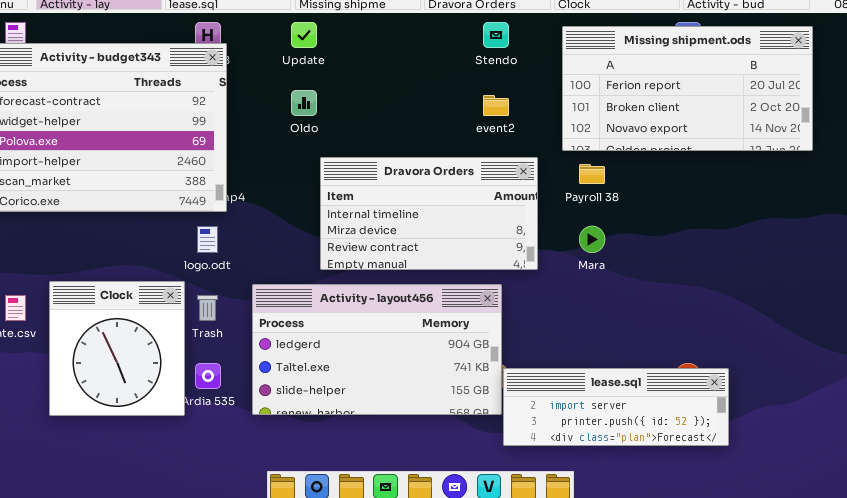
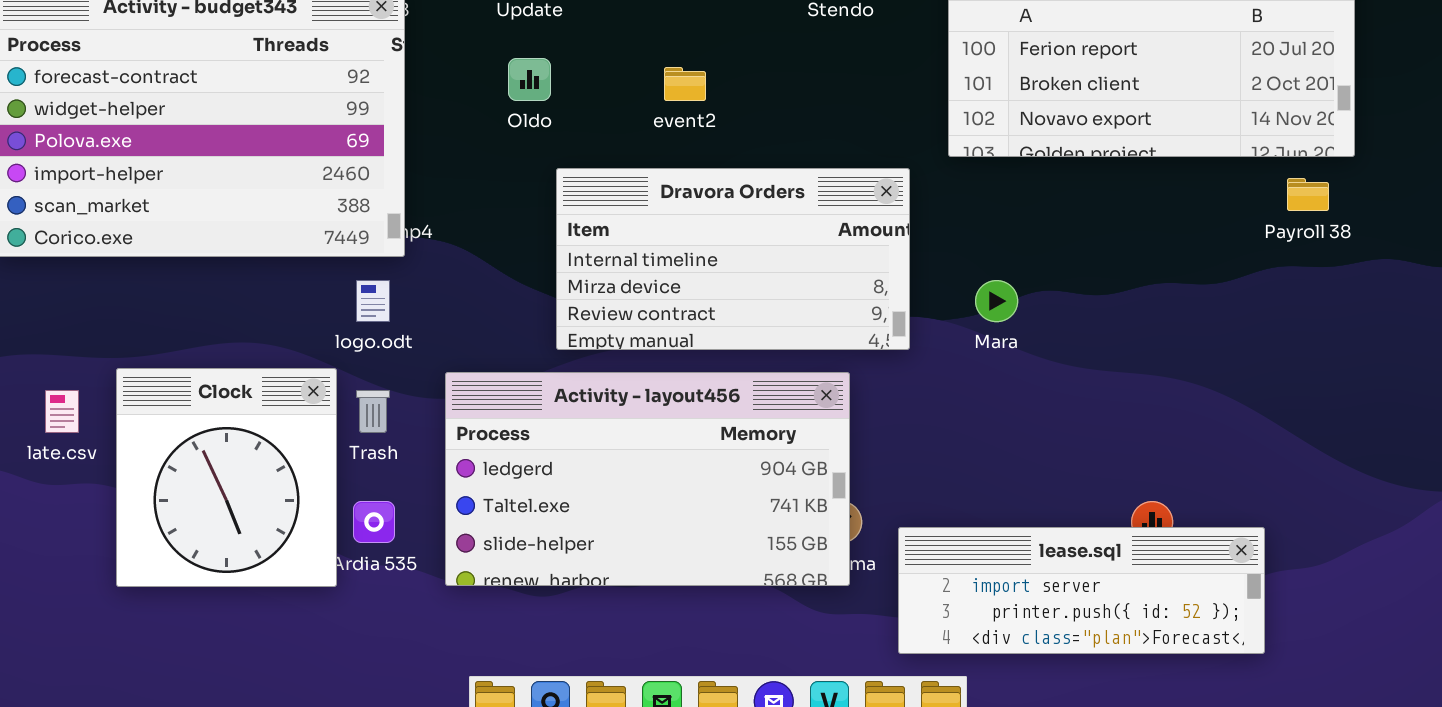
event2: [483,95,509,116] -> [664,67,706,101], moved
Payroll 38: [579,164,605,184] -> [1287,178,1329,211], moved
lease.sql: [503,368,729,446] -> [898,527,1265,654], moved

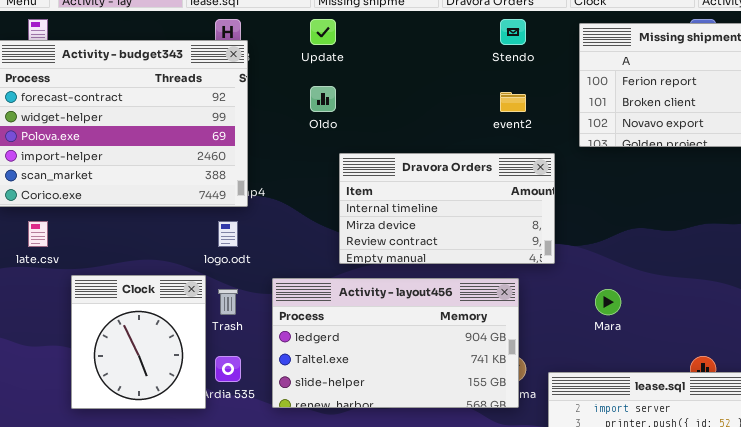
event2: [664,67,706,101] -> [500,92,526,112], moved
Mara: [975,280,1018,322] -> [595,289,621,315], moved
late.csv: [45,390,79,433] -> [28,221,48,247], moved

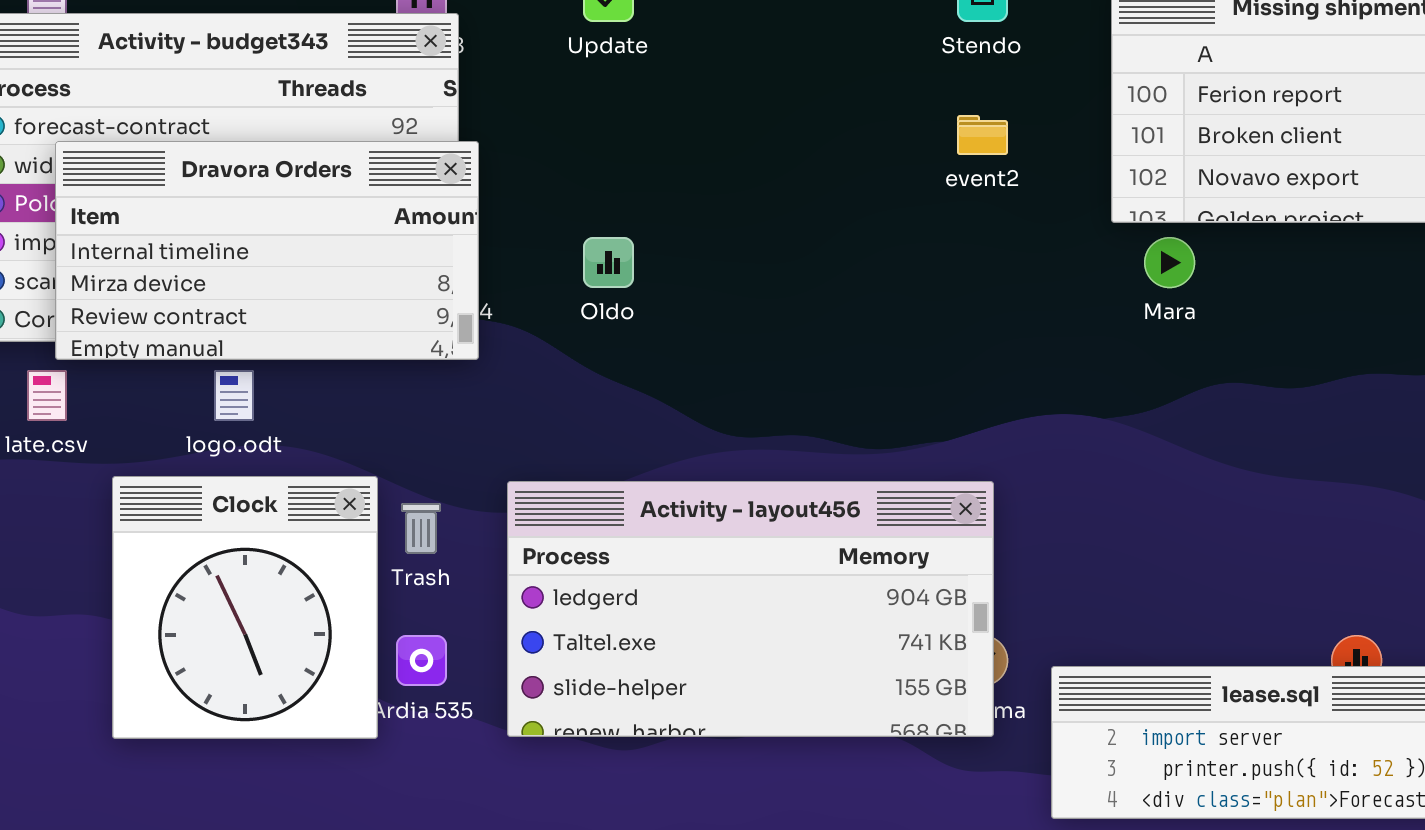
Oldo: [310,86,336,112] -> [583,237,634,288], moved
Dravora Orders: [339,153,555,264] -> [55,141,479,360], moved
logo.odt: [218,221,238,247] -> [214,370,254,421], moved
Mara: [595,289,621,315] -> [1144,237,1195,288], moved

